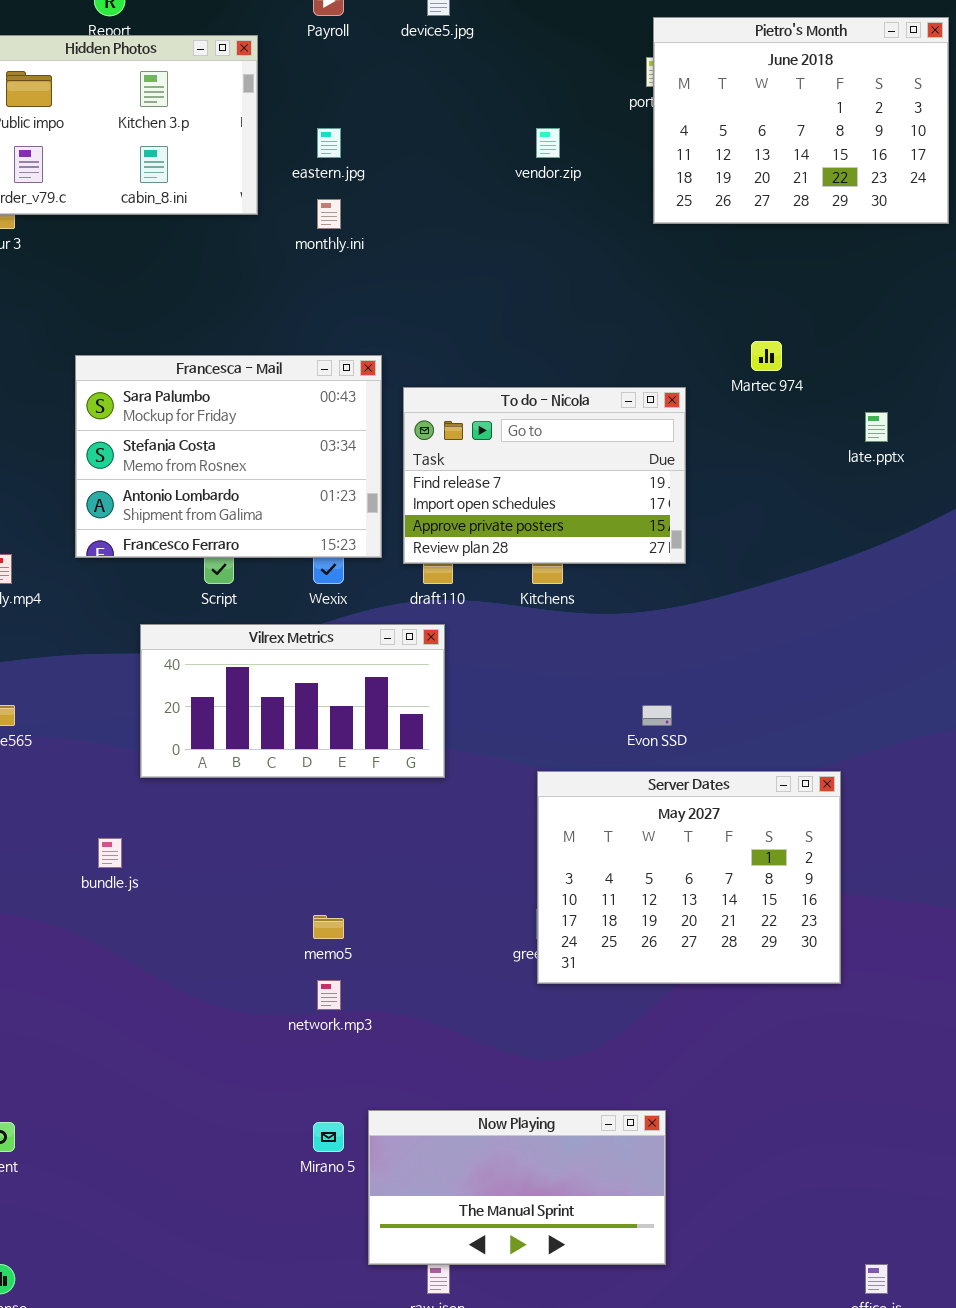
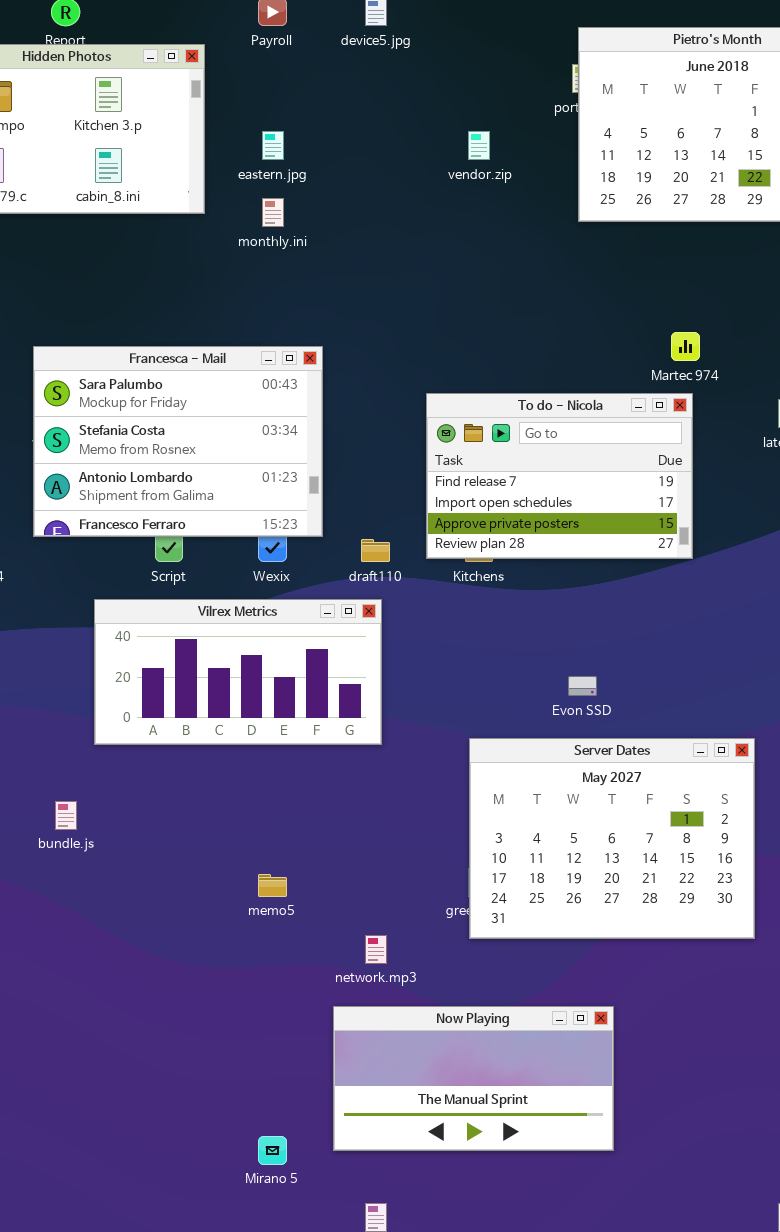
To do - Nicola: [403,387,686,564] -> [426,393,693,559], moved
network.mp3: [317,980,341,1010] -> [365,935,387,964], moved
Now Playing: [368,1110,666,1265] -> [333,1006,614,1151], moved
Mirano 5: [313,1122,344,1152] -> [258,1136,287,1165], moved

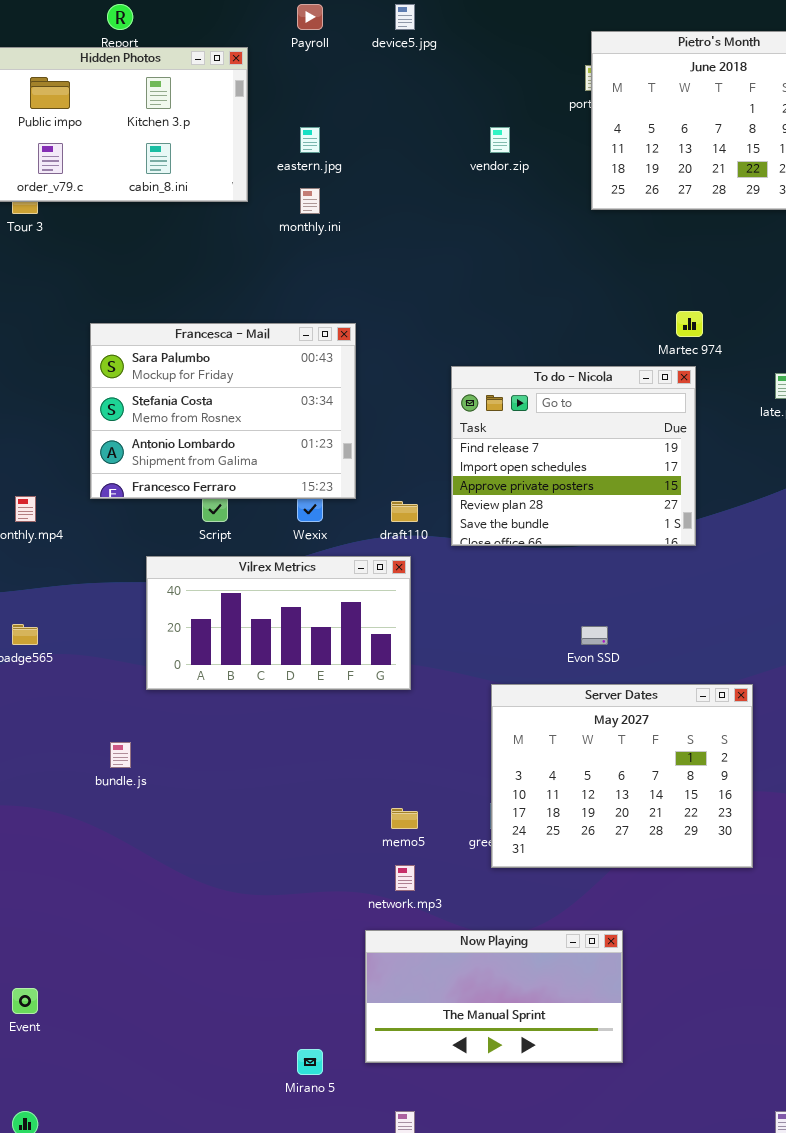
To do - Nicola: [426,393,693,559] -> [451,366,696,546], resized
memo5: [258,874,287,897] -> [391,808,418,829], moved

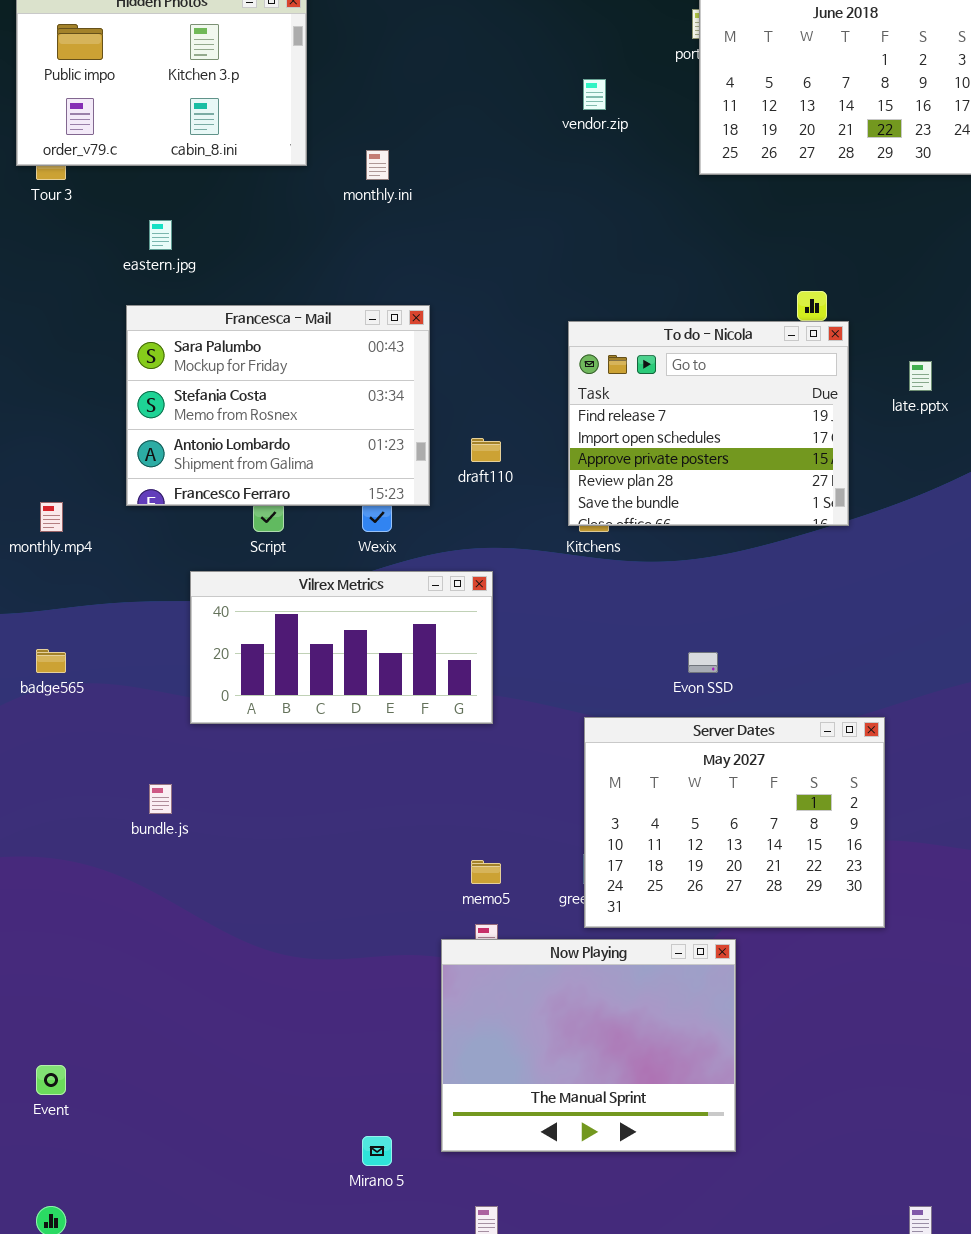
eastern.jpg: [300,127,320,153] -> [149,220,172,250], moved
To do - Nicola: [451,366,696,546] -> [568,321,849,526], moved
draft110: [391,501,418,522] -> [471,438,501,462], moved
Now Playing: [365,930,623,1063] -> [441,939,736,1152], resized

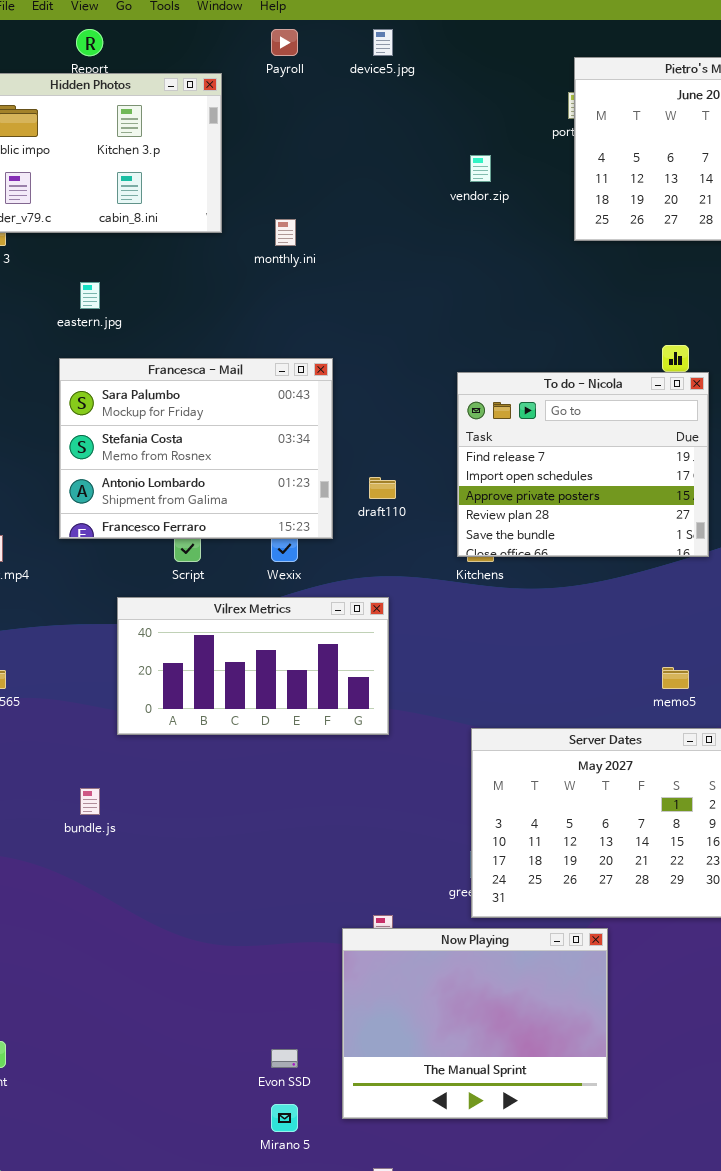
Evon SSD: [688,652,718,673] -> [271,1049,298,1068], moved
memo5: [471,860,501,884] -> [662,667,689,689], moved

